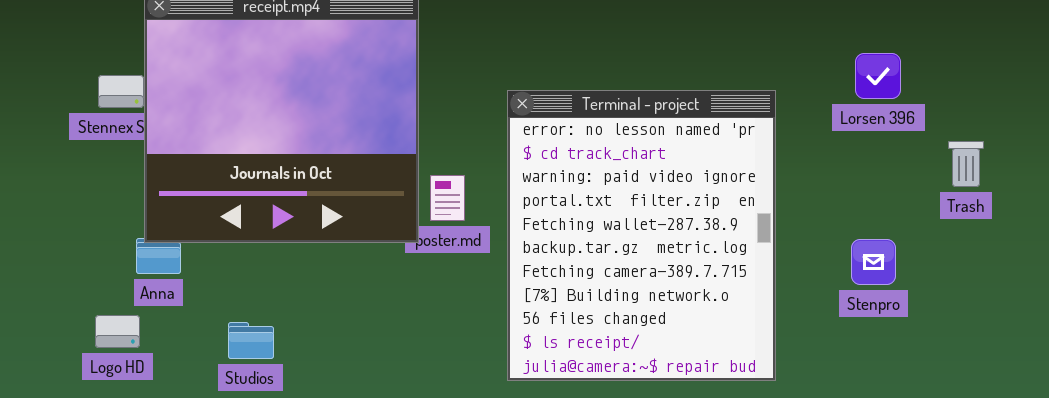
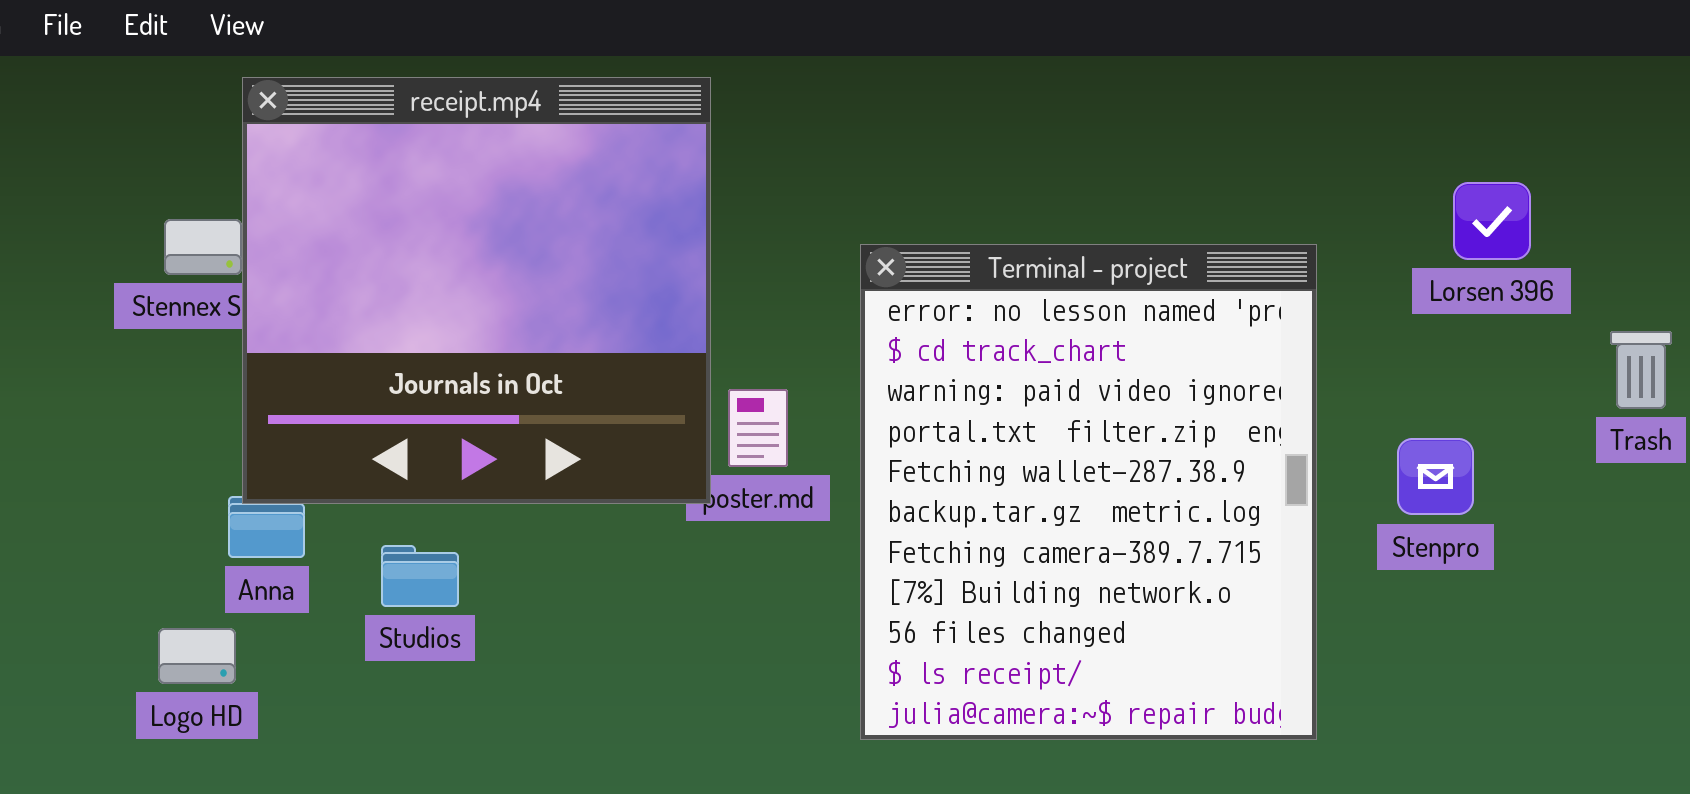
Stenpro: [851,239,896,285] -> [1397,438,1474,515], moved
Studios: [228,322,274,359] -> [381,545,459,607], moved

